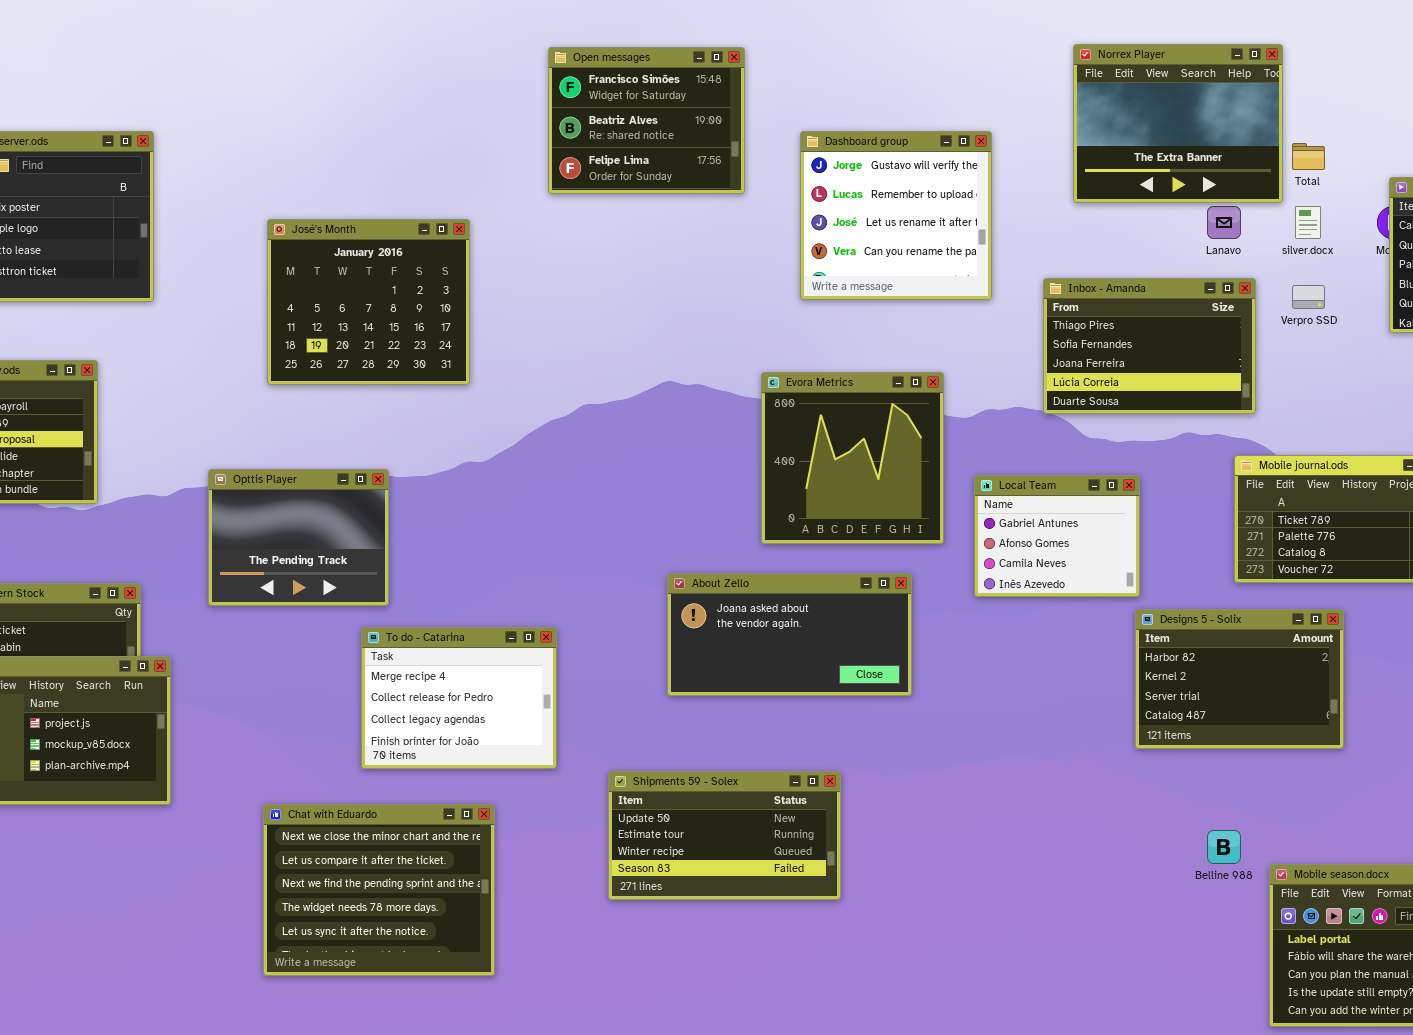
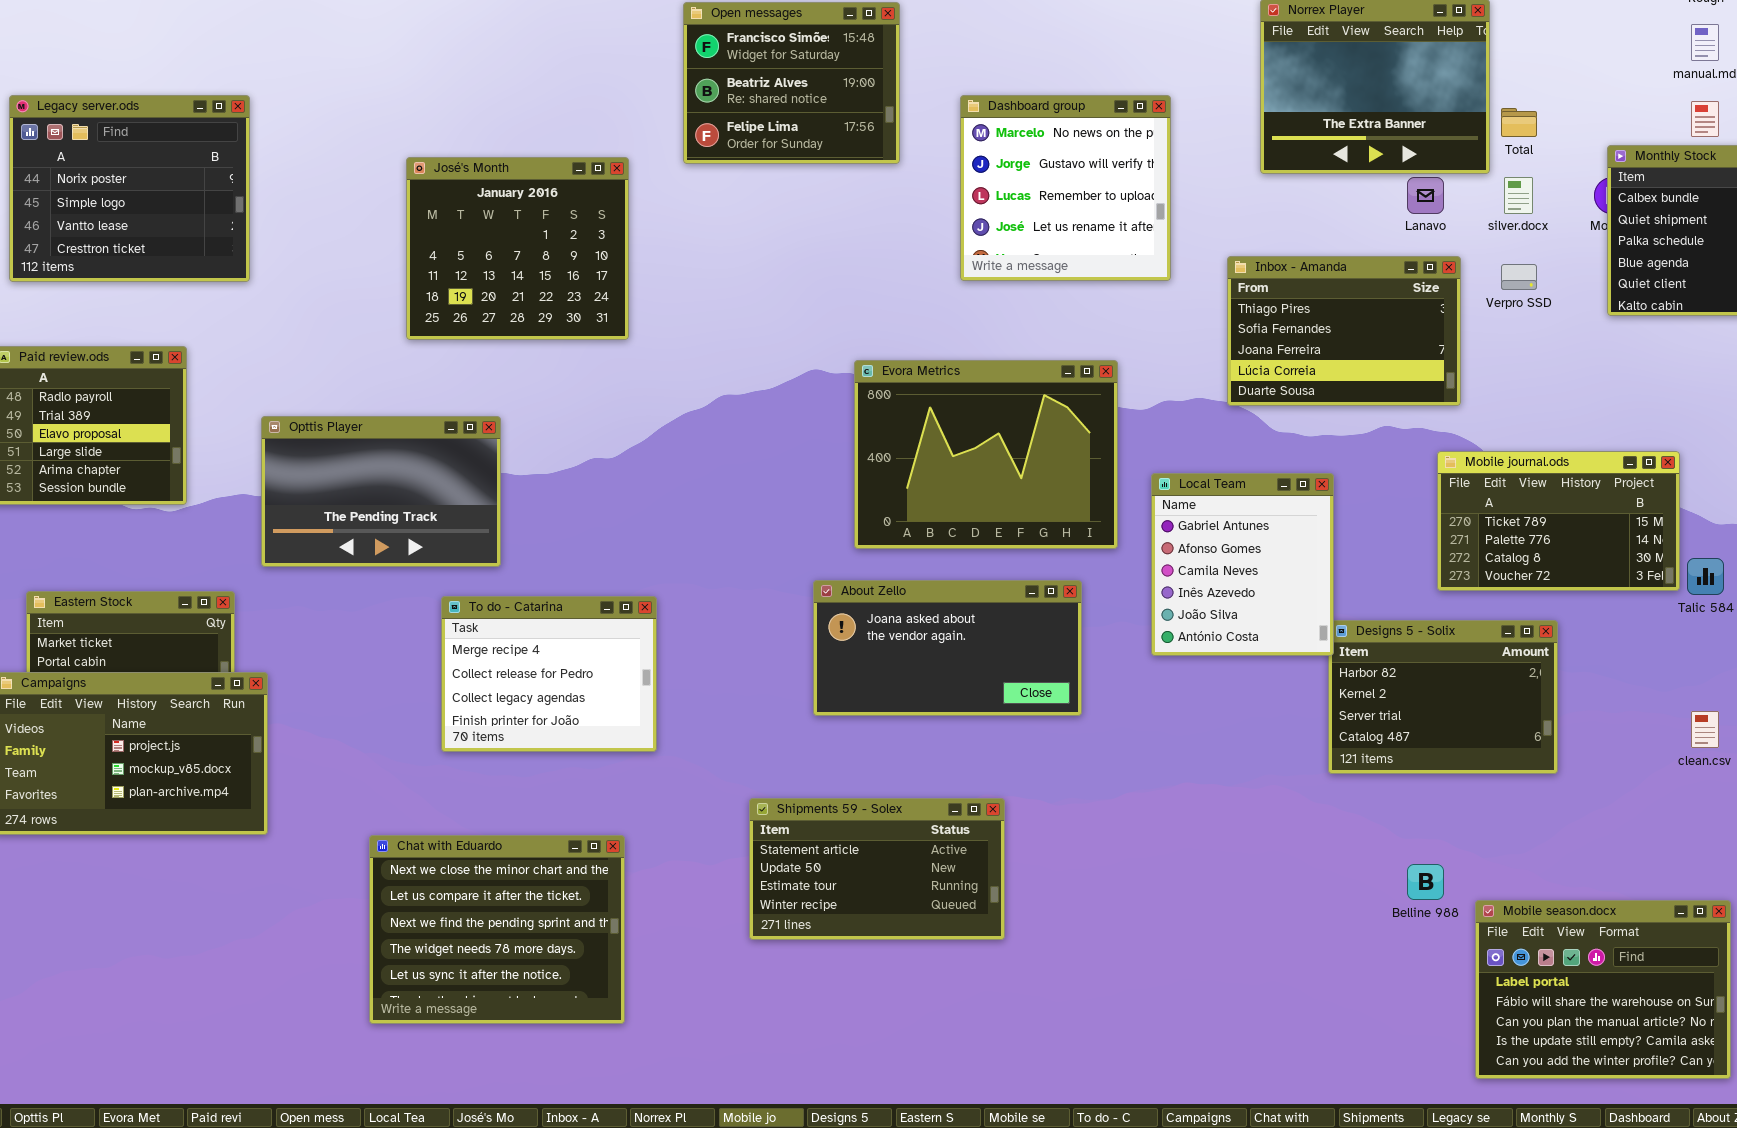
Dashboard group: [800,131,992,300] -> [960,95,1171,281], scrolled up 1 row
José's Month: [267,219,470,385] -> [406,157,629,340], moved
Evora Metrics: [761,372,944,544] -> [854,360,1118,549], resized
Opttis Player: [208,469,389,606] -> [261,416,501,567], moved, resized
Local Team: [974,475,1140,597] -> [1151,473,1334,656], resized
To do - Catarina: [361,627,557,769] -> [441,596,657,752], moved
Shipments 59 - Solex: [608,771,841,900] -> [749,798,1005,940], scrolled up 1 row

